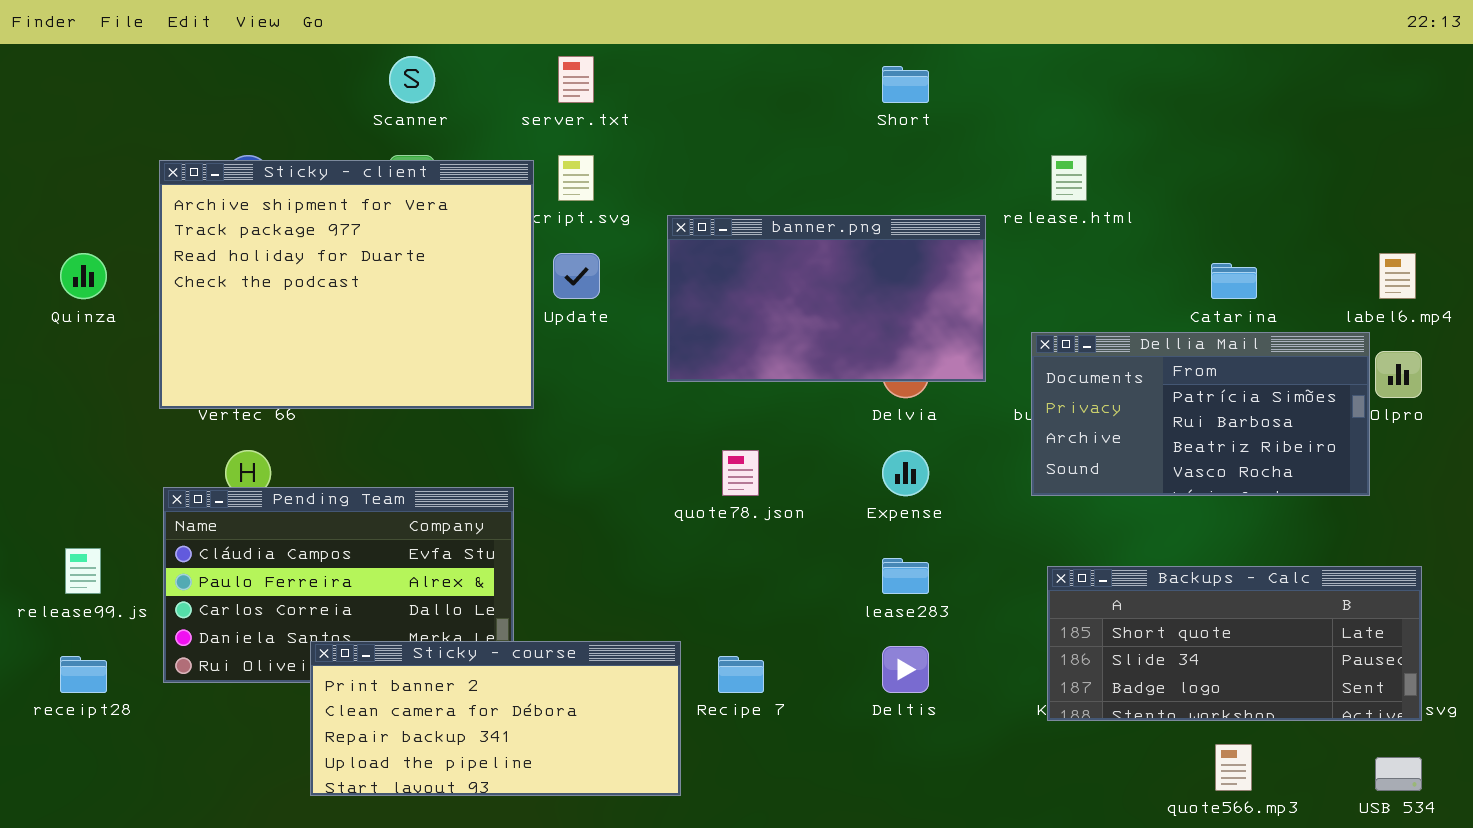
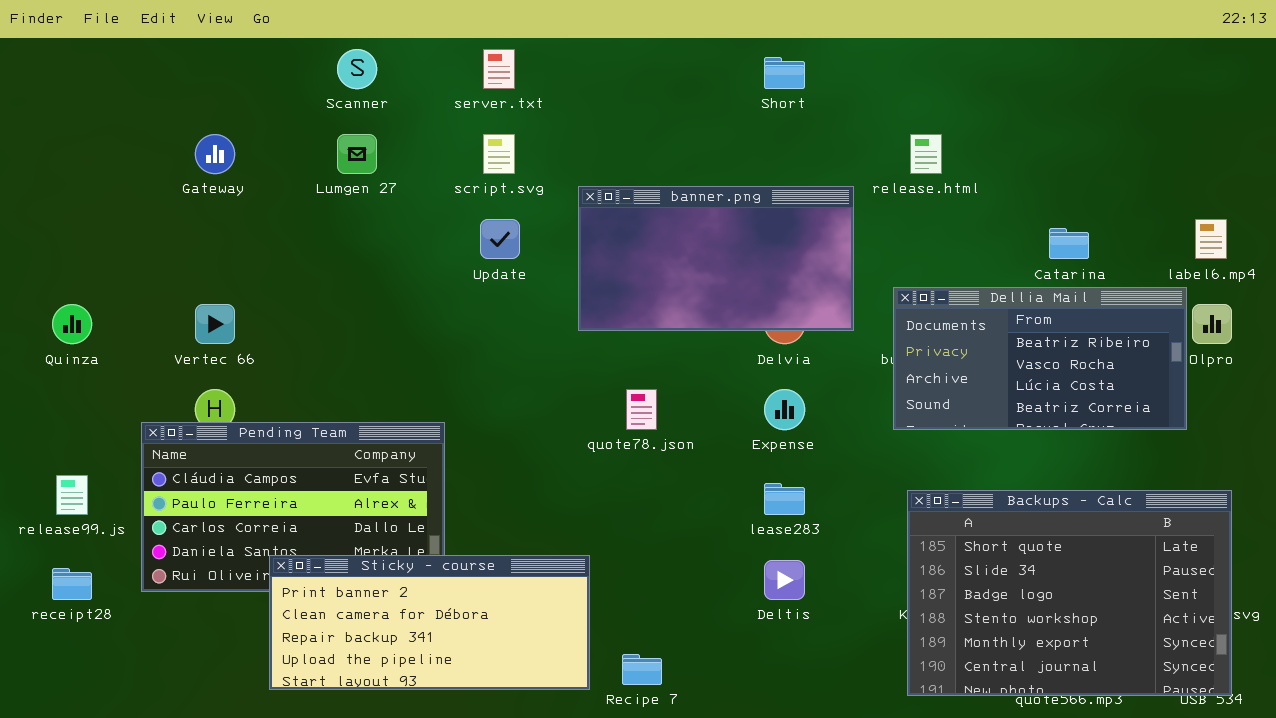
Sticky - client: [159,160,534,409] -> none, closed
Quinza: [60,253,107,299] -> [52,304,92,344], moved
Dellia Mail: [1031,332,1370,496] -> [893,287,1187,430], scrolled down 2 rows
Backups - Calc: [1047,566,1422,721] -> [907,490,1232,696], resized
Recipe 7: [718,656,764,693] -> [622,654,662,685], moved

